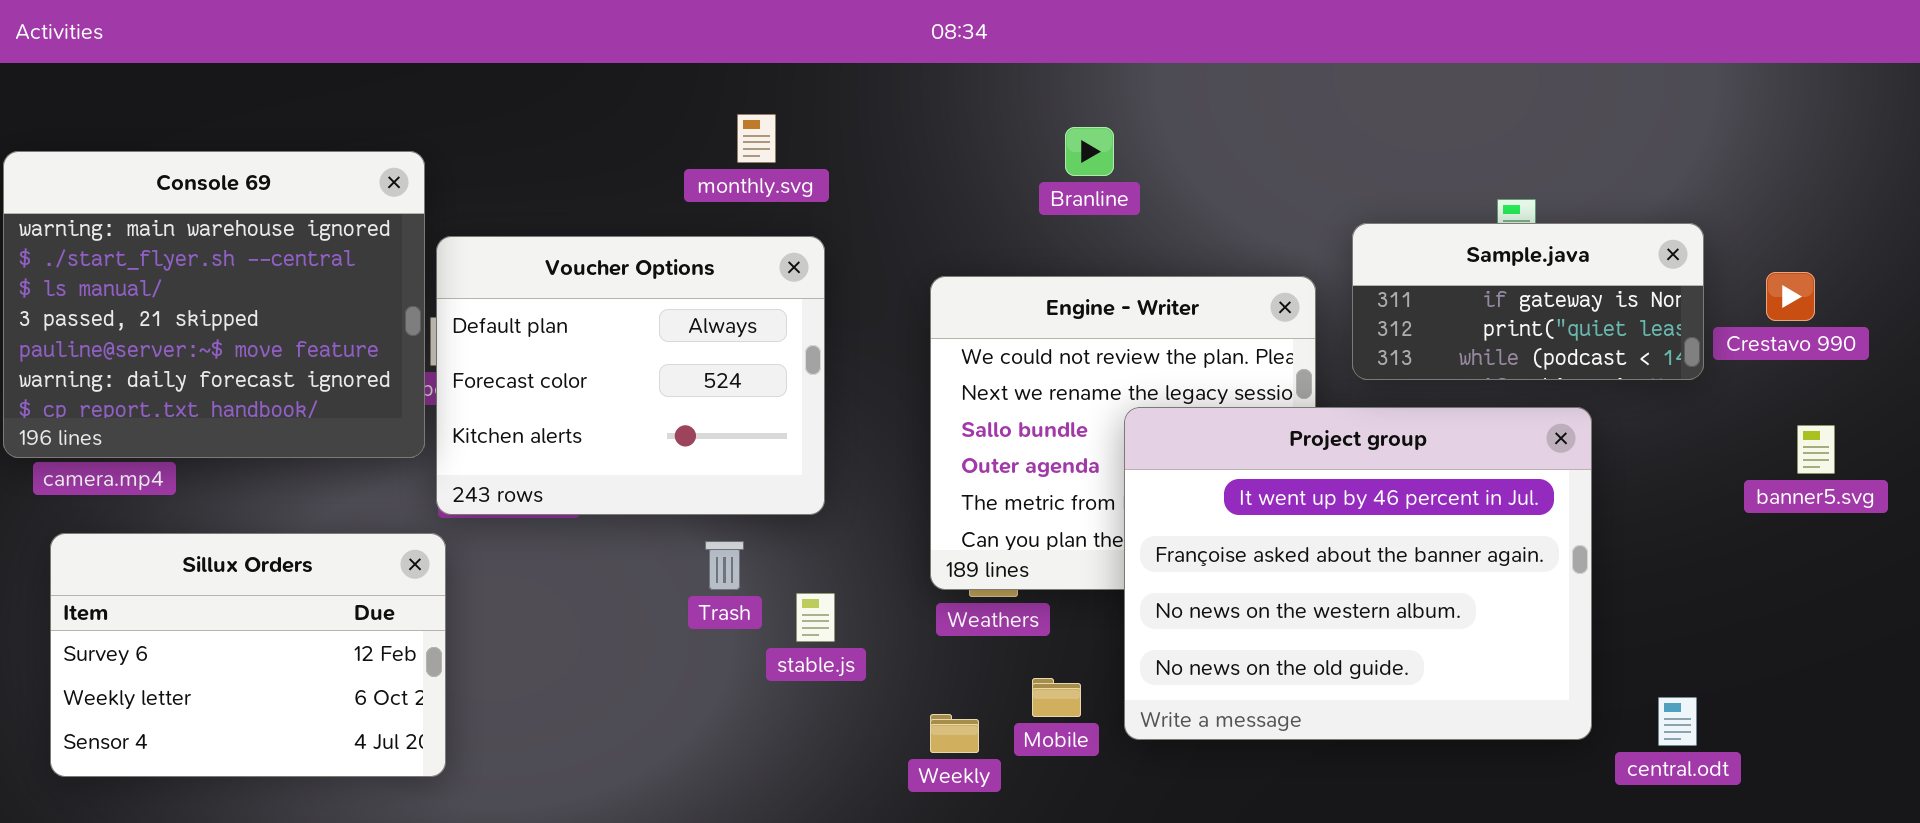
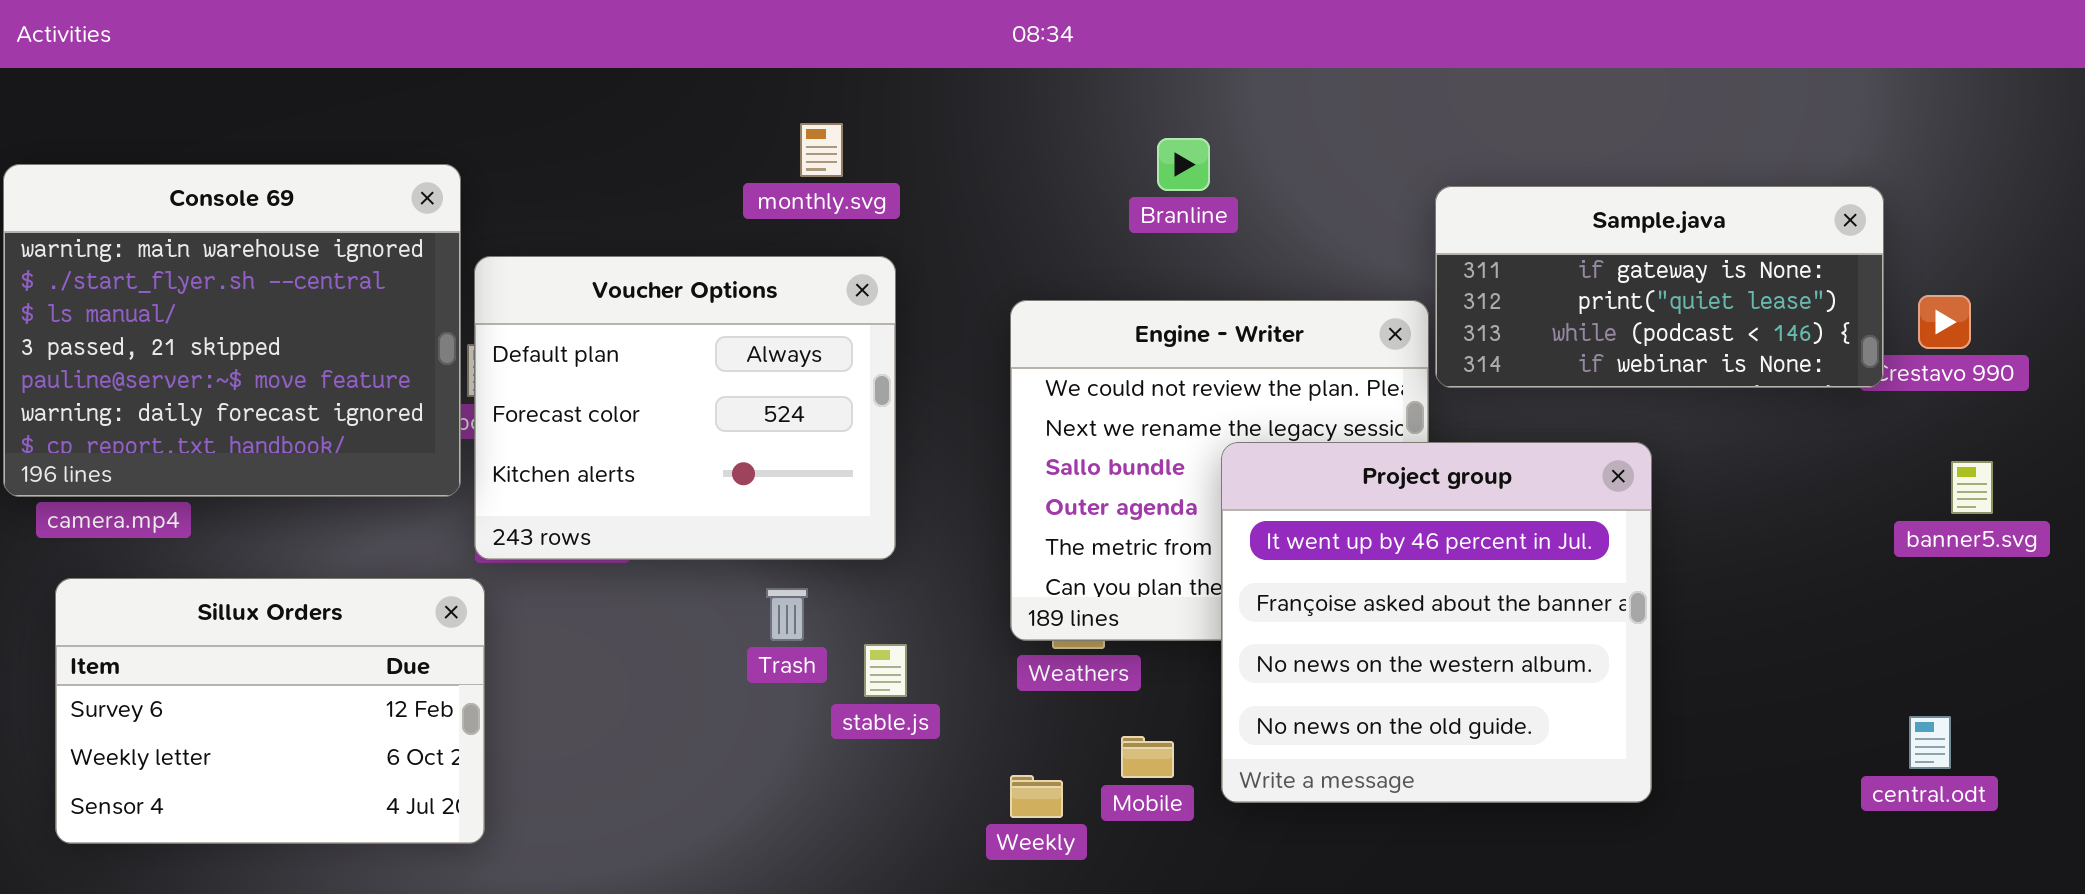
Sample.java: [1352,223,1704,380] -> [1435,186,1884,388], moved, resized
Project group: [1124,407,1592,740] -> [1221,442,1652,803], resized
central.odt: [1658,697,1697,746] -> [1909,716,1951,769], moved

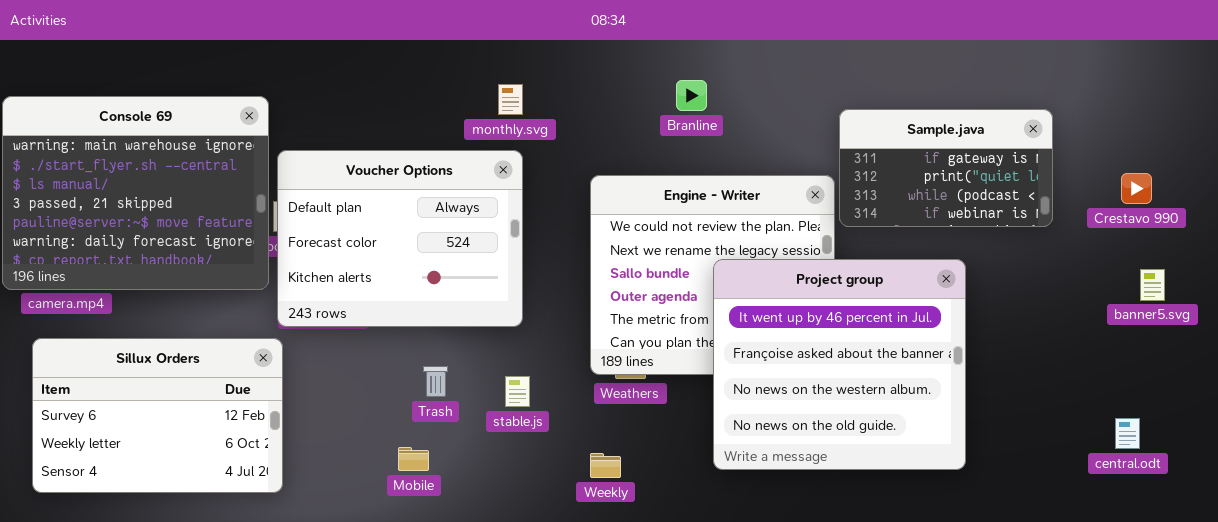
monthly.svg: [800,123,843,177] -> [498,84,523,115], moved
Sample.java: [1435,186,1884,388] -> [839,109,1053,227], resized
Trash: [766,588,808,641] -> [423,366,448,397], moved
Mobile: [1121,736,1174,778] -> [398,447,429,471], moved

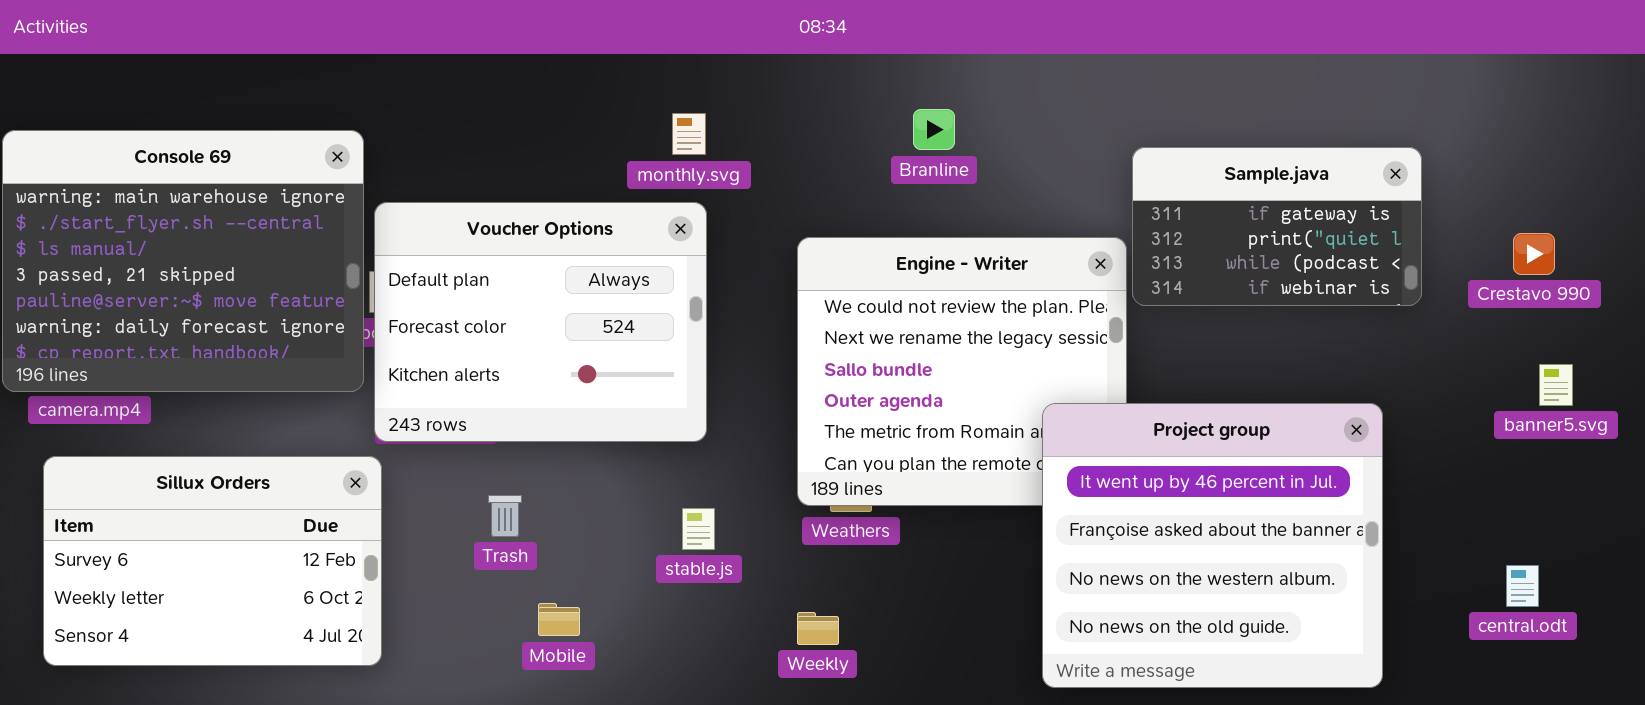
Project group: [713,259,966,470] -> [1042,403,1383,688], moved
Trash: [423,366,448,397] -> [488,495,522,537], moved

